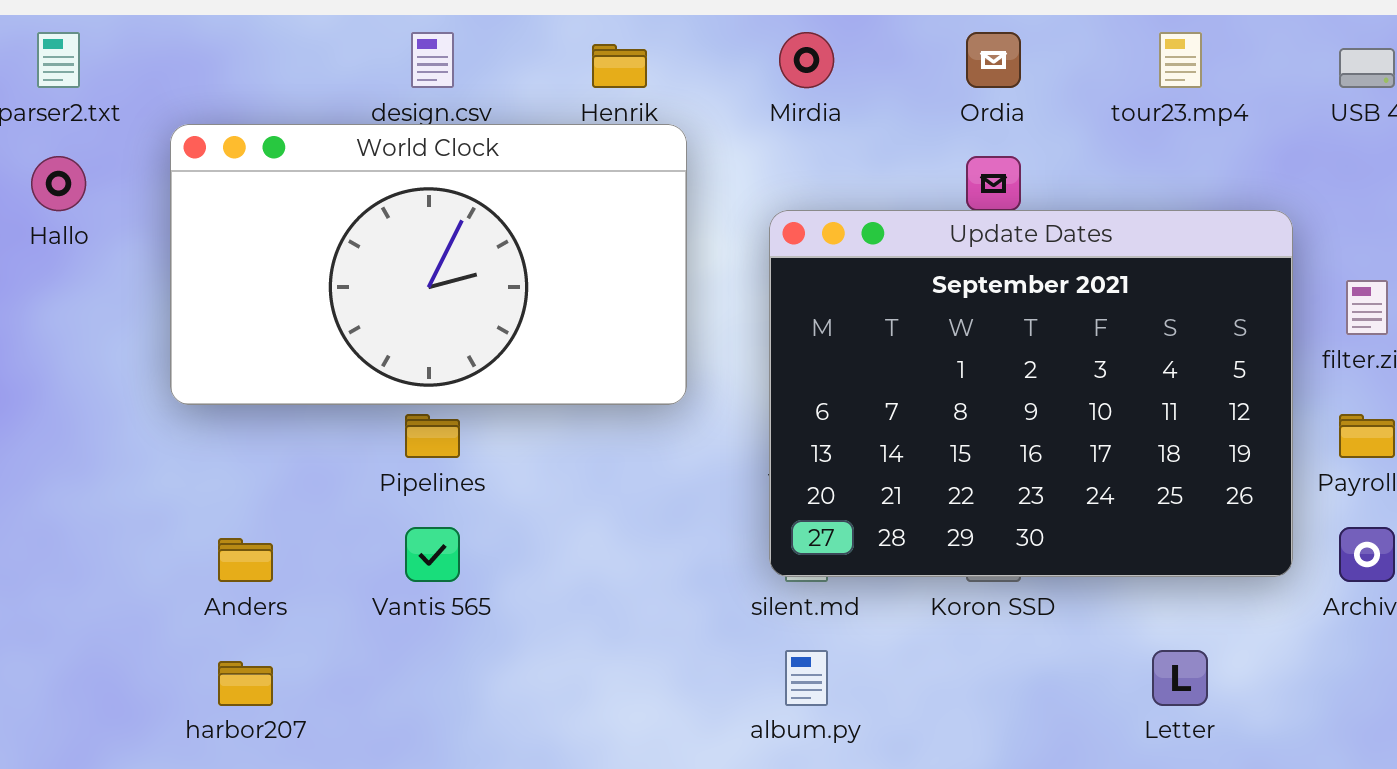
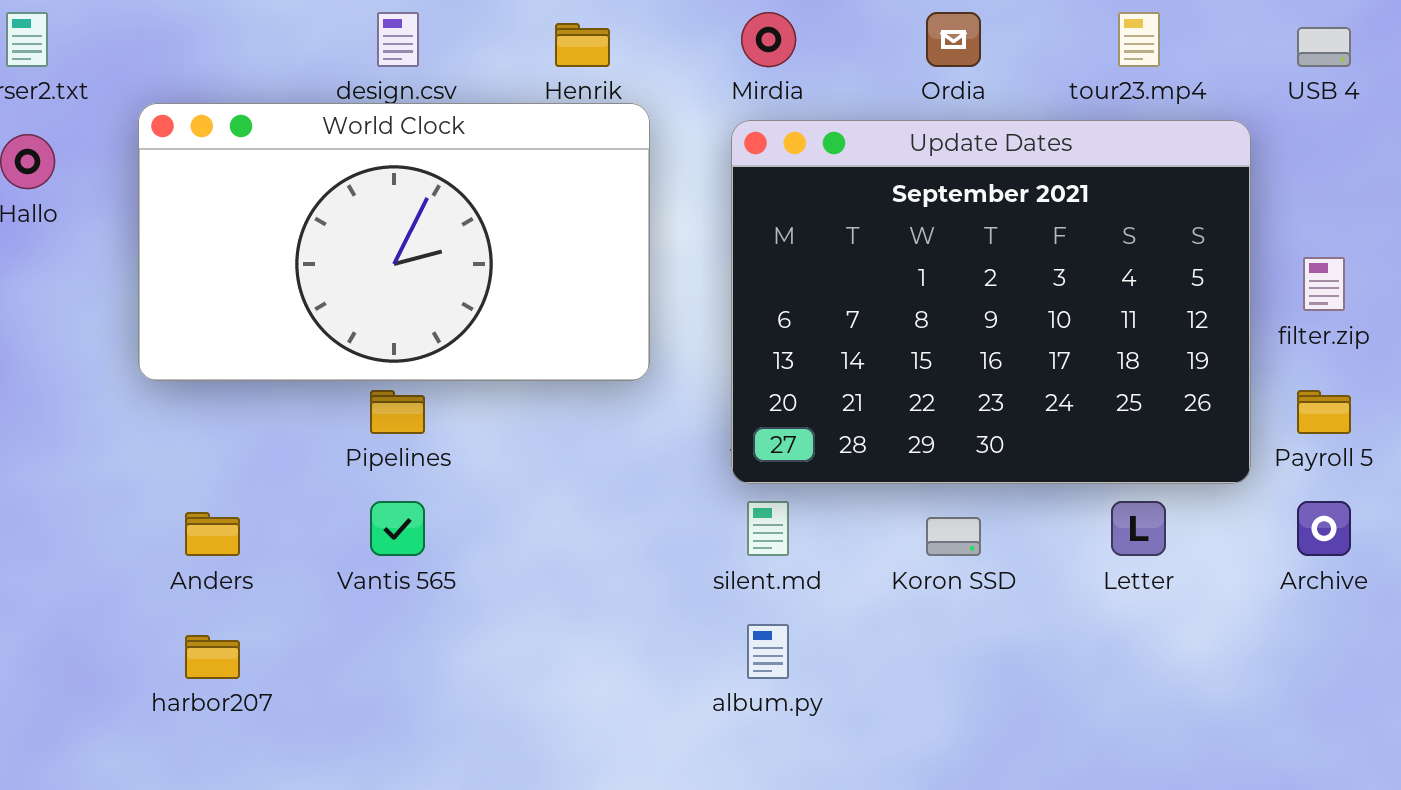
Update Dates: [769,210,1293,577] -> [731,120,1251,484], moved
Letter: [1152,650,1208,706] -> [1111,501,1166,556], moved

